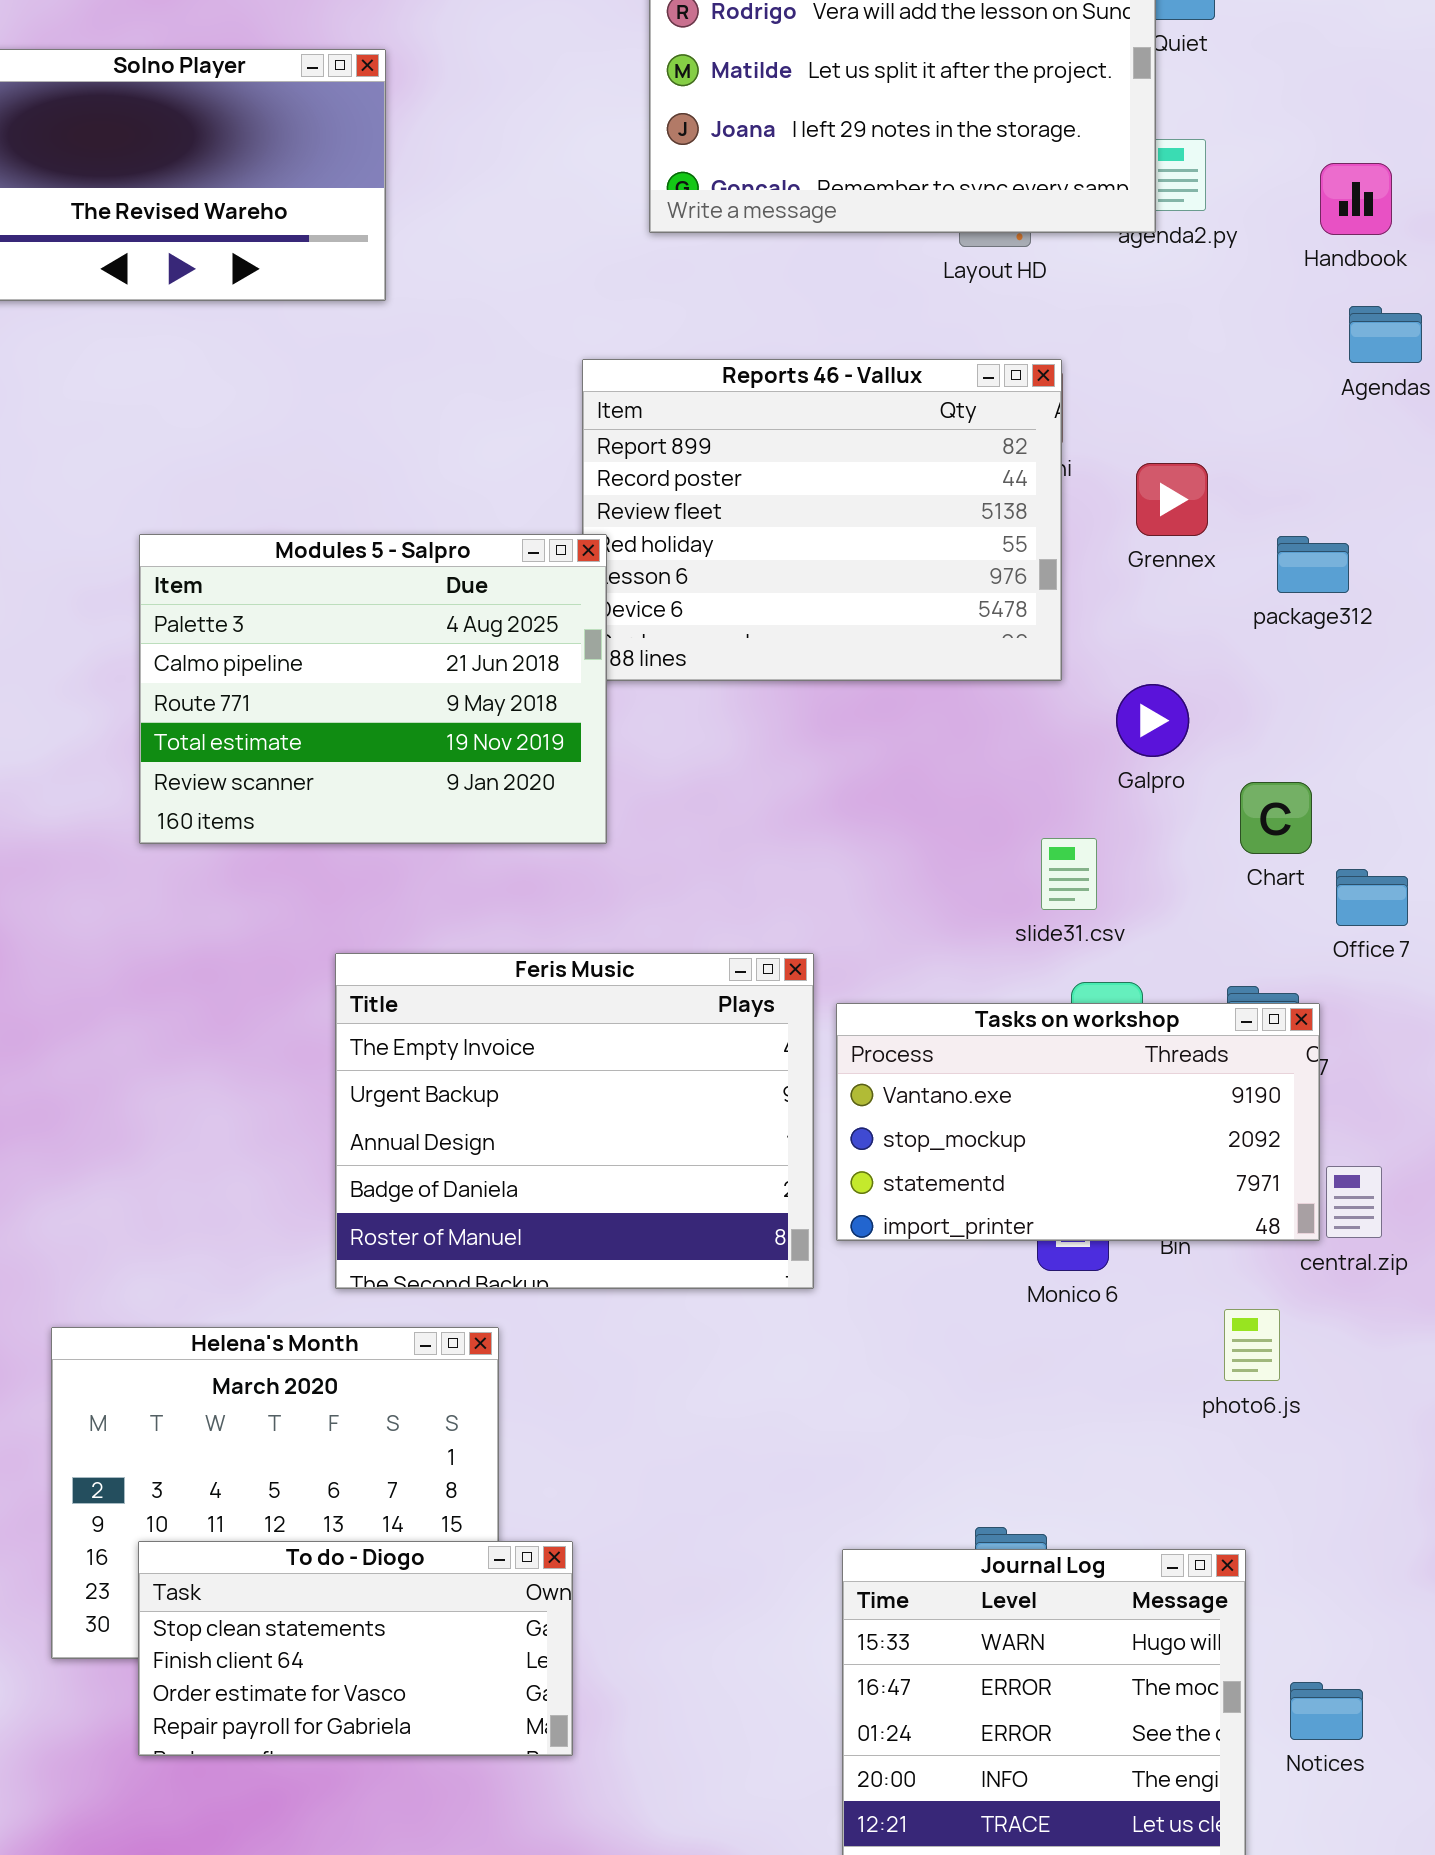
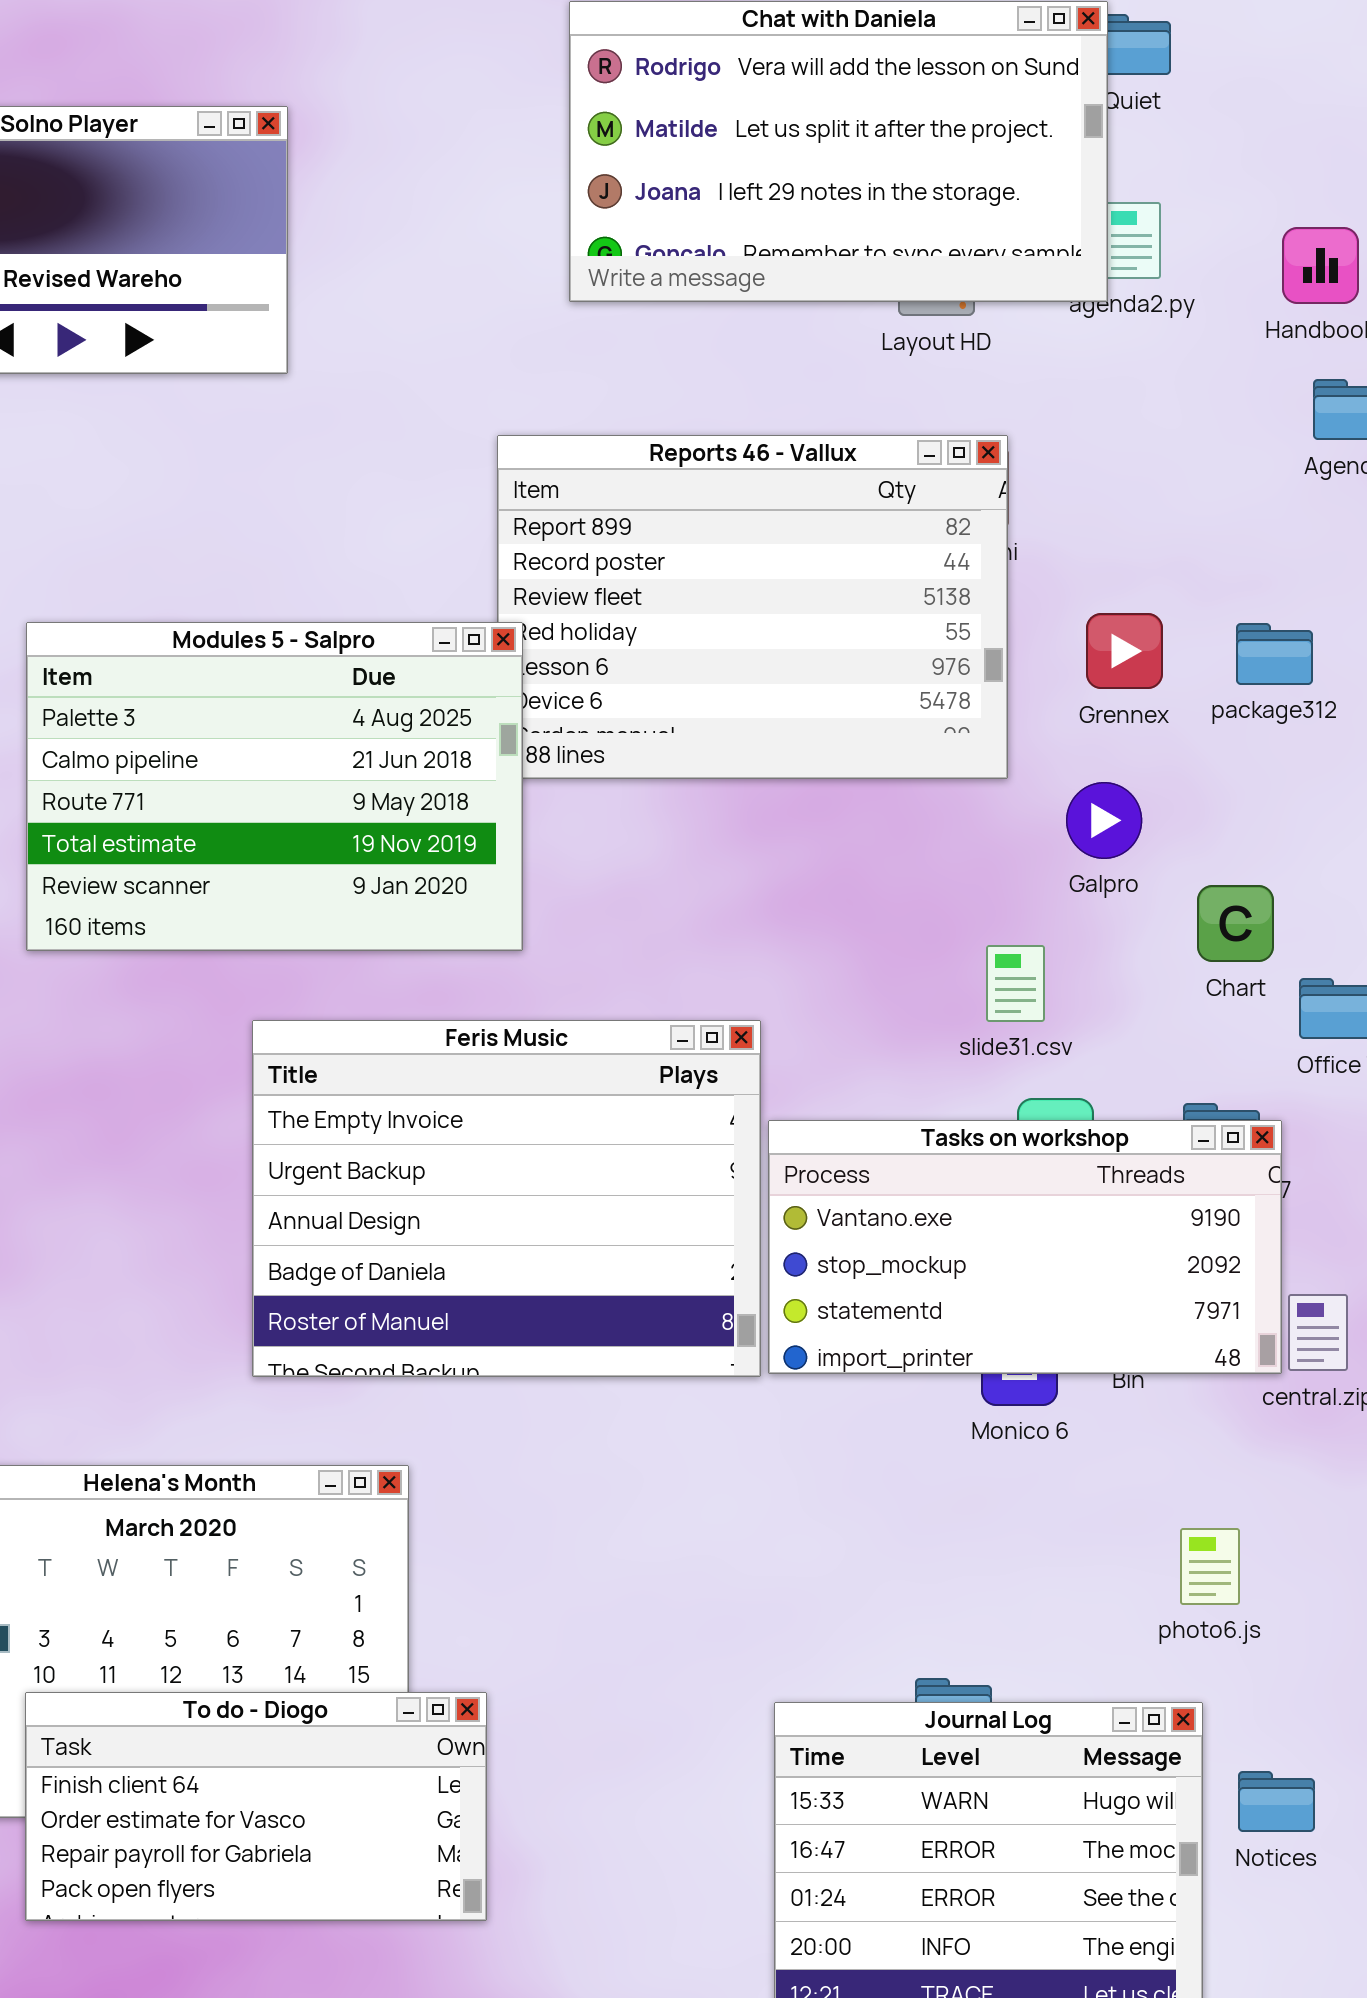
Grennex: [1136,463,1208,536] -> [1086,613,1163,689], moved
Feris Music: [335,953,814,1289] -> [252,1020,761,1377], moved
photo6.js: [1224,1309,1280,1381] -> [1180,1528,1240,1605], moved
To do - Diogo: [138,1541,573,1756] -> [25,1692,487,1921], scrolled down 1 row
Notices: [1290,1682,1363,1740] -> [1238,1771,1315,1832], moved

